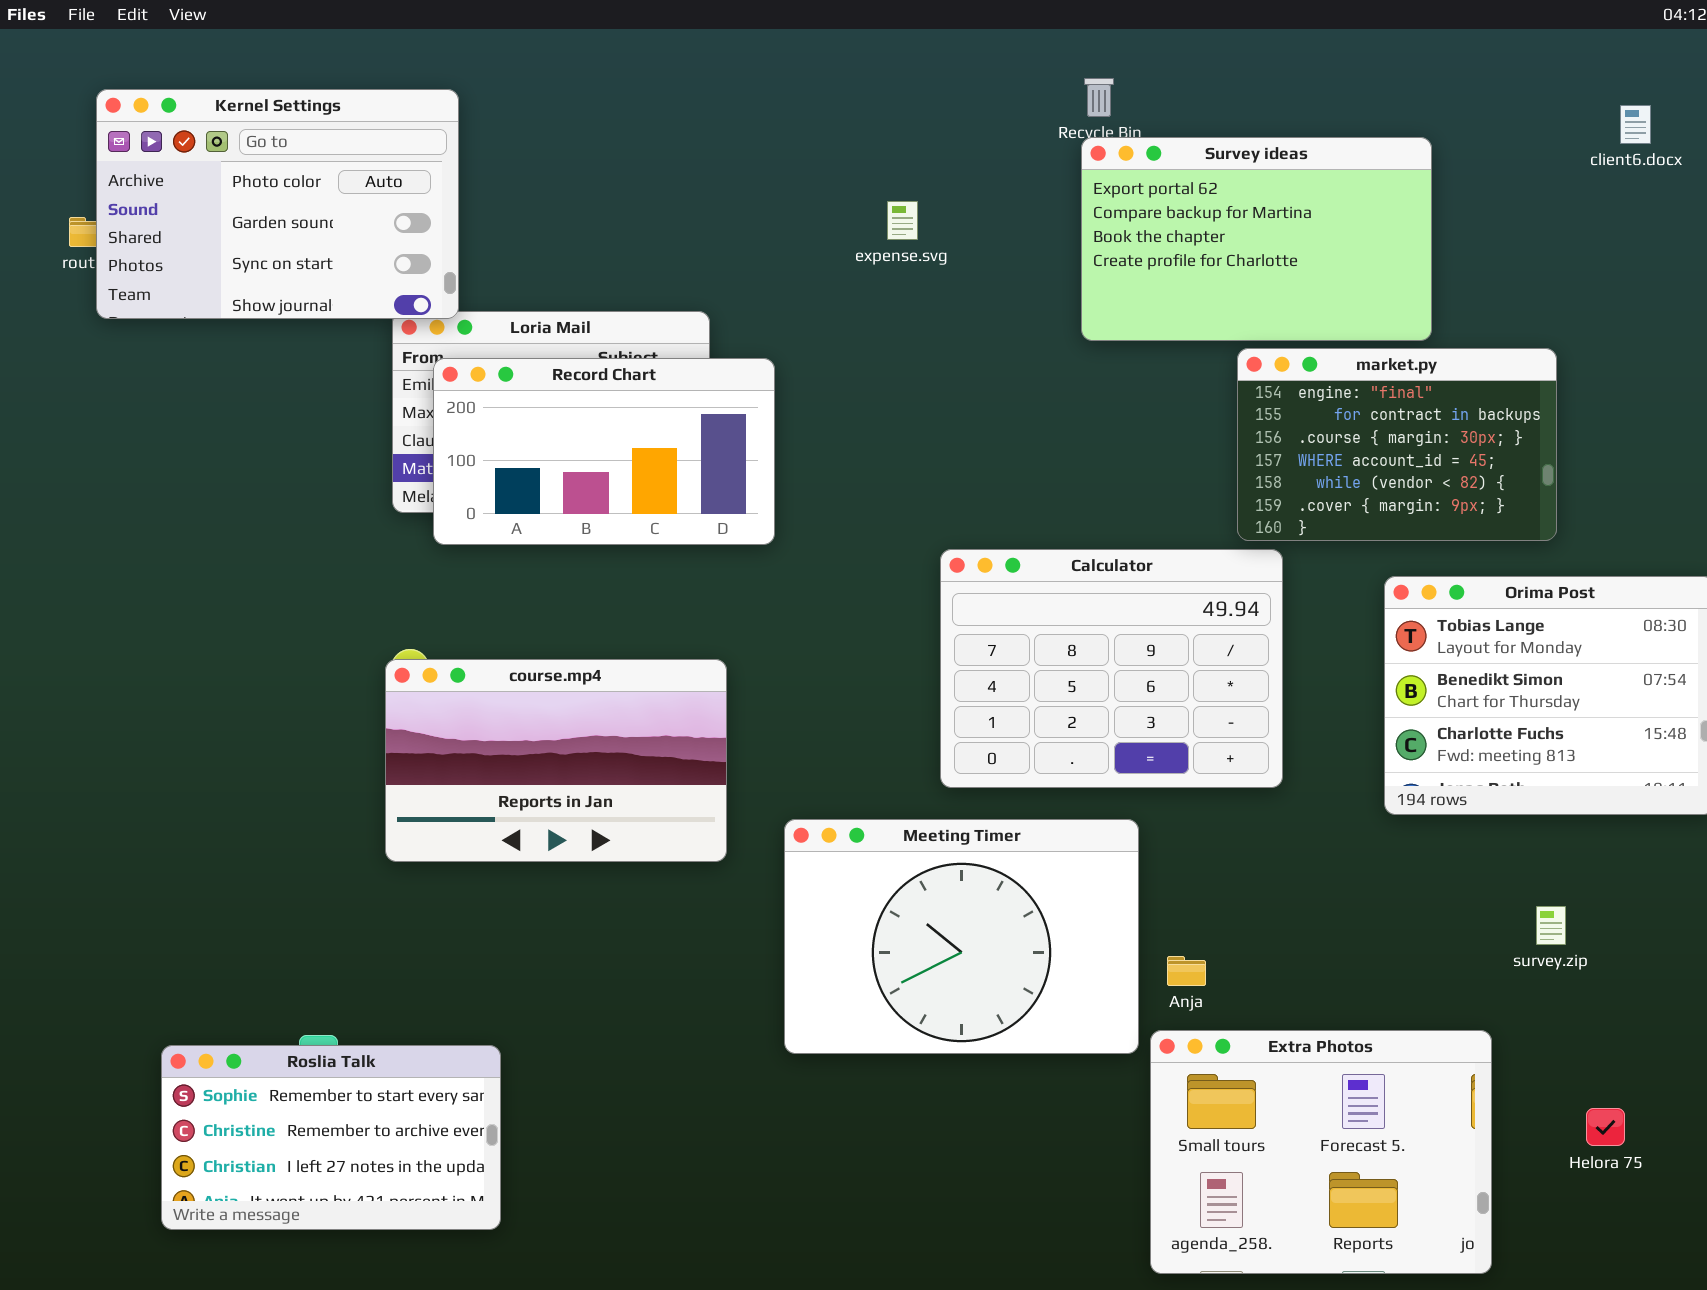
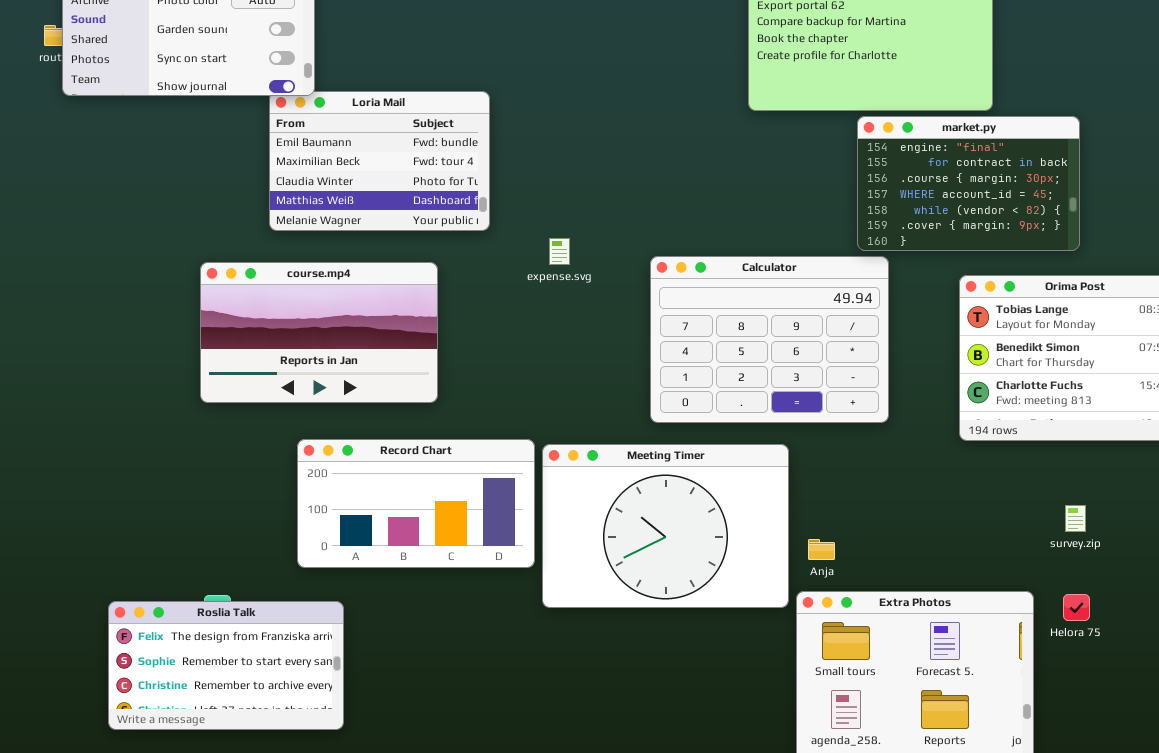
expense.svg: [887,201,918,240] -> [549,238,570,265], moved
Record Chart: [433,358,775,545] -> [297,439,535,568], moved
course.mp4: [385,659,727,862] -> [200,262,438,403], moved
Roslia Talk: [161,1045,501,1230] -> [108,601,344,730], scrolled up 1 row
Helora 75: [1586,1108,1625,1146] -> [1063,594,1090,621], moved

